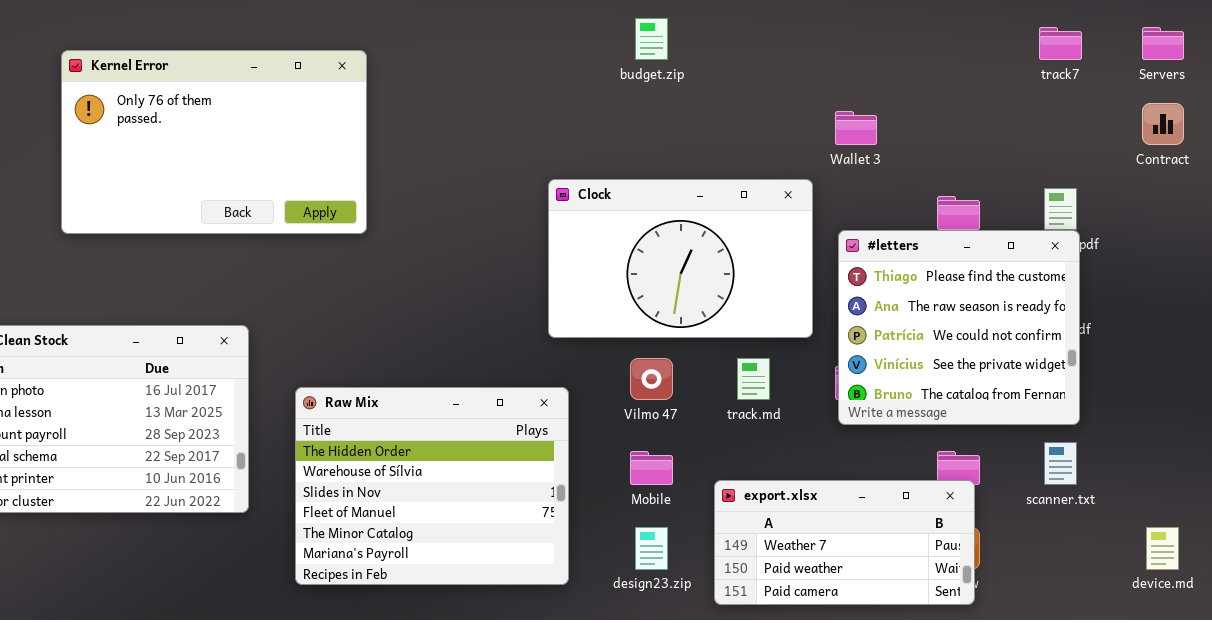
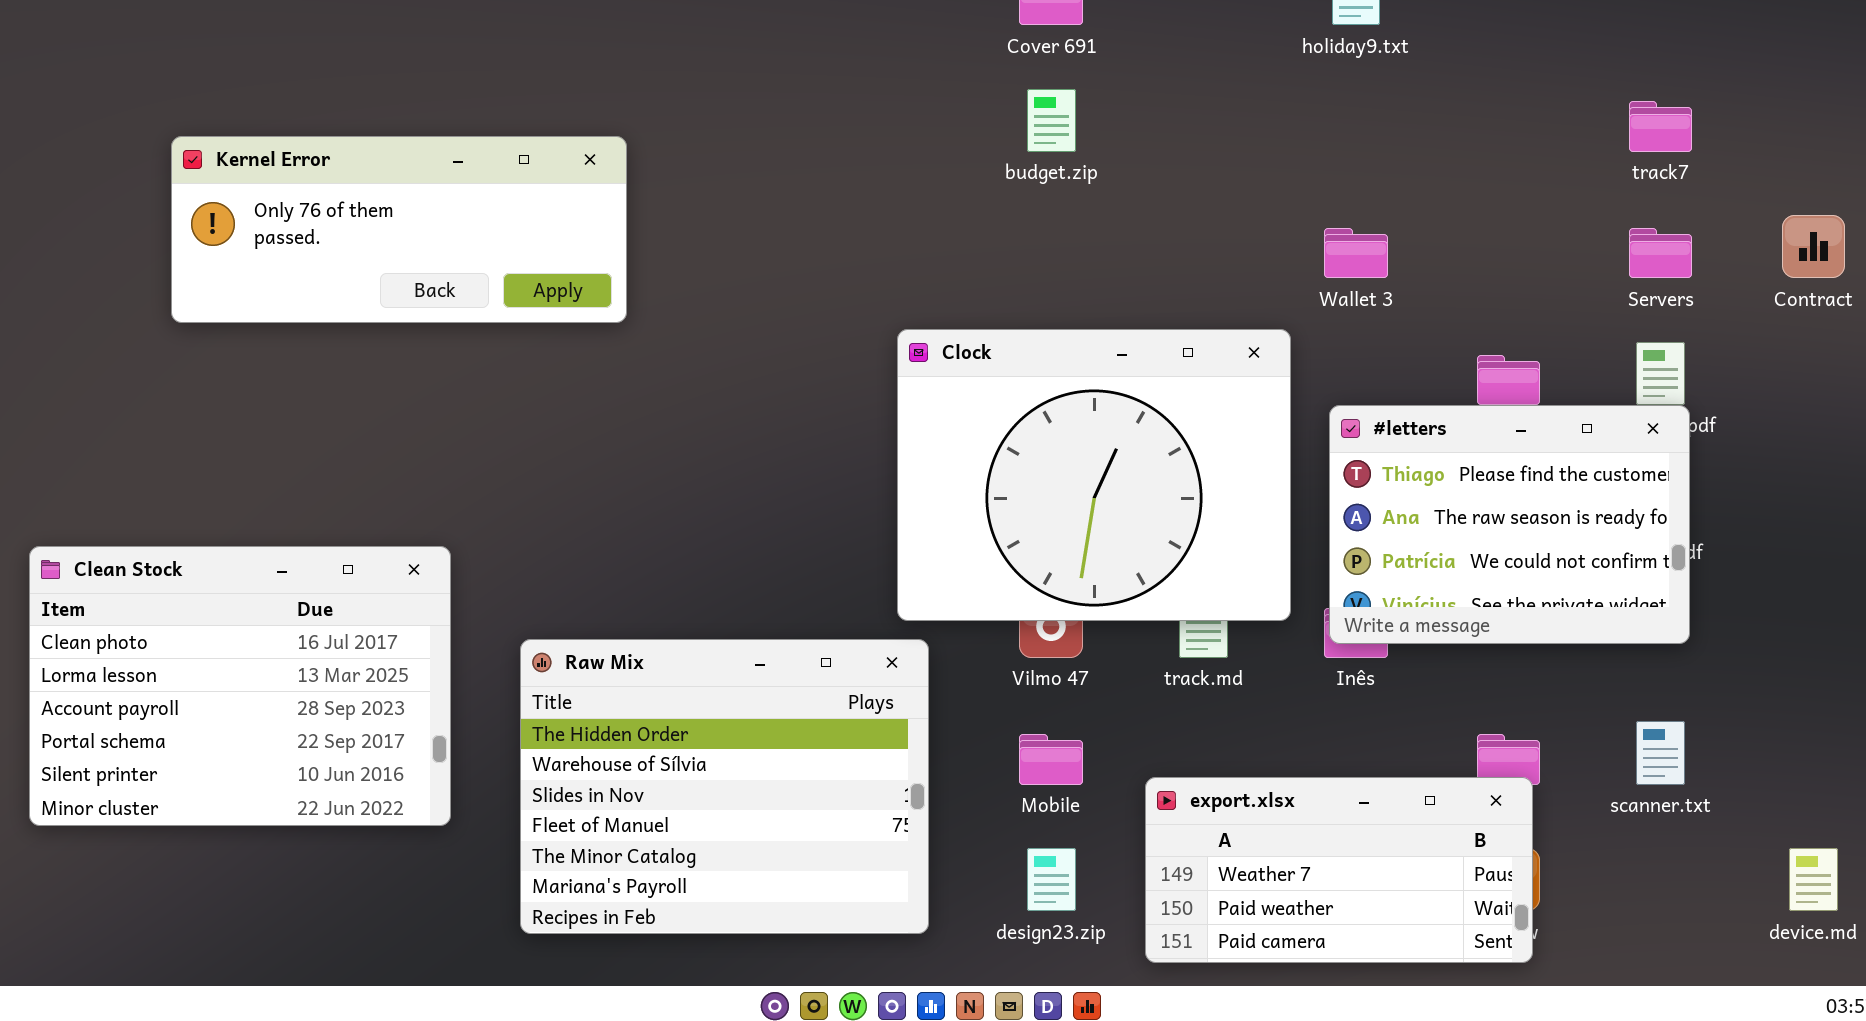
Servers: [1142,27,1184,60] -> [1629,228,1692,278], moved
Kernel Error: [61,50,367,234] -> [171,136,627,323], resized
Clock: [548,179,813,338] -> [897,329,1291,621], resized
#letters: [838,230,1080,425] -> [1329,405,1690,644], resized

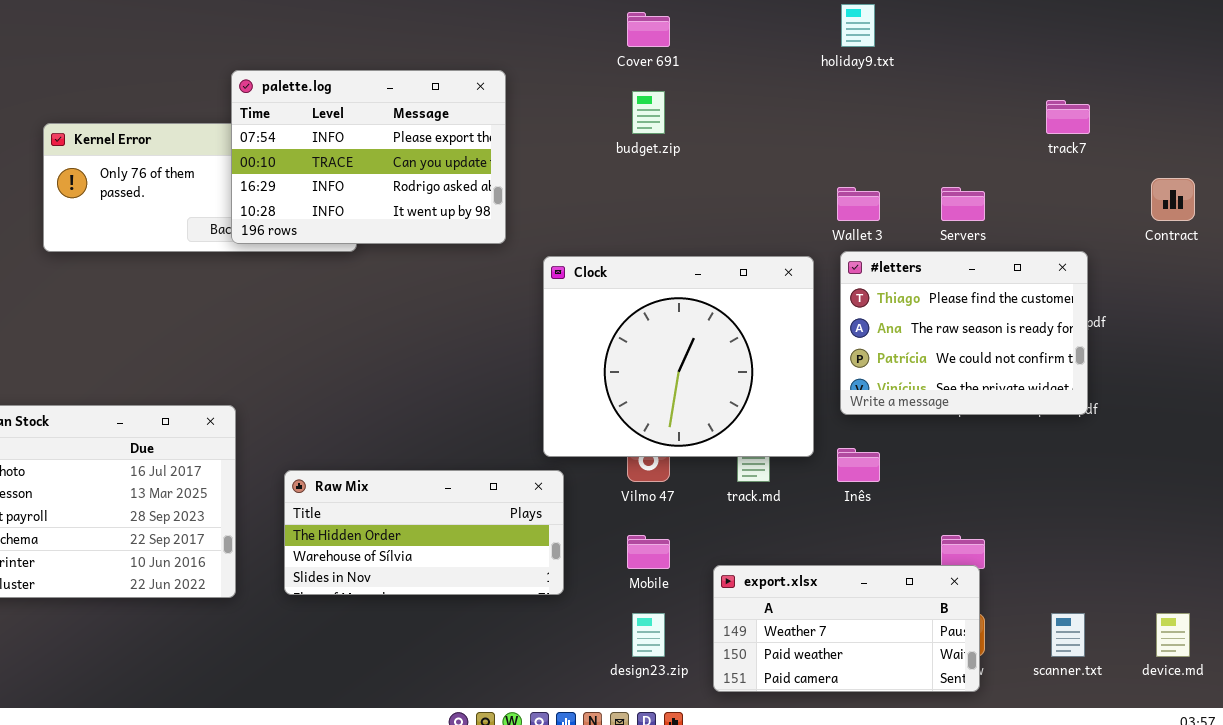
palette.log: none -> [231,70,506,244], opened
Servers: [1629,228,1692,278] -> [941,187,985,221], moved
#letters: [1329,405,1690,644] -> [840,251,1088,415], moved
Raw Mix: [520,639,929,934] -> [284,470,564,595], resized
scanner.txt: [1636,721,1685,785] -> [1051,613,1085,657], moved

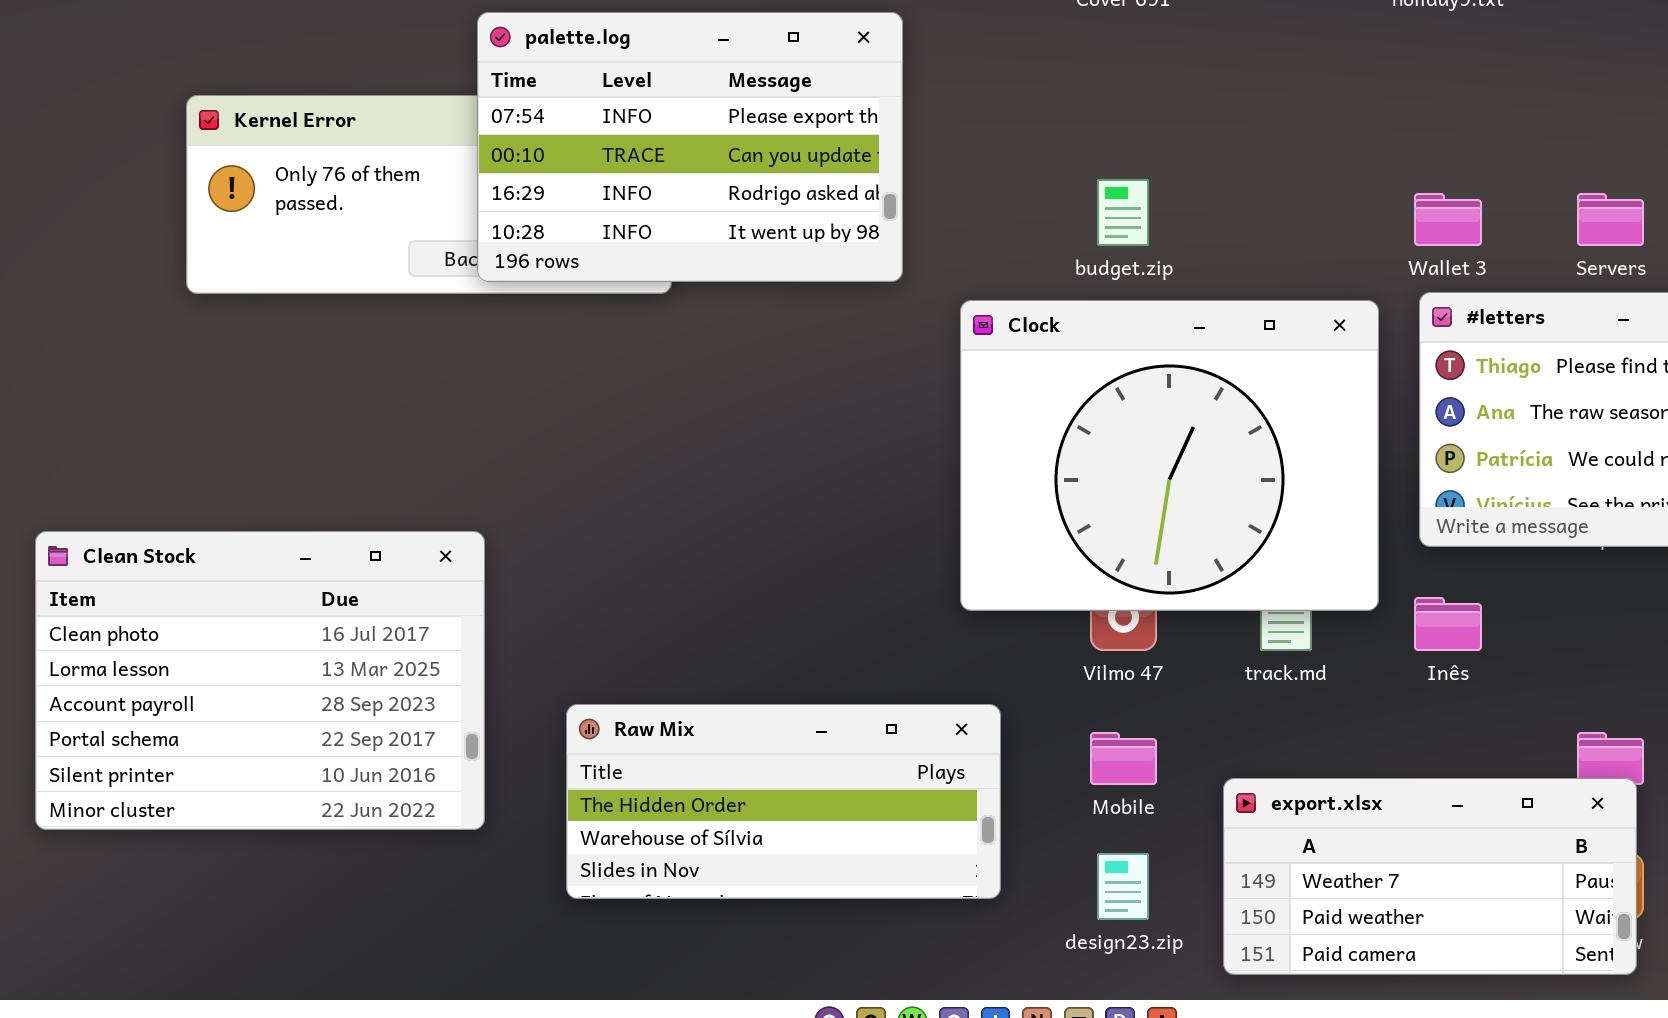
budget.zip: [632,91,665,134] -> [1097,179,1149,246], moved
Raw Mix: [284,470,564,595] -> [566,704,1001,899], moved

